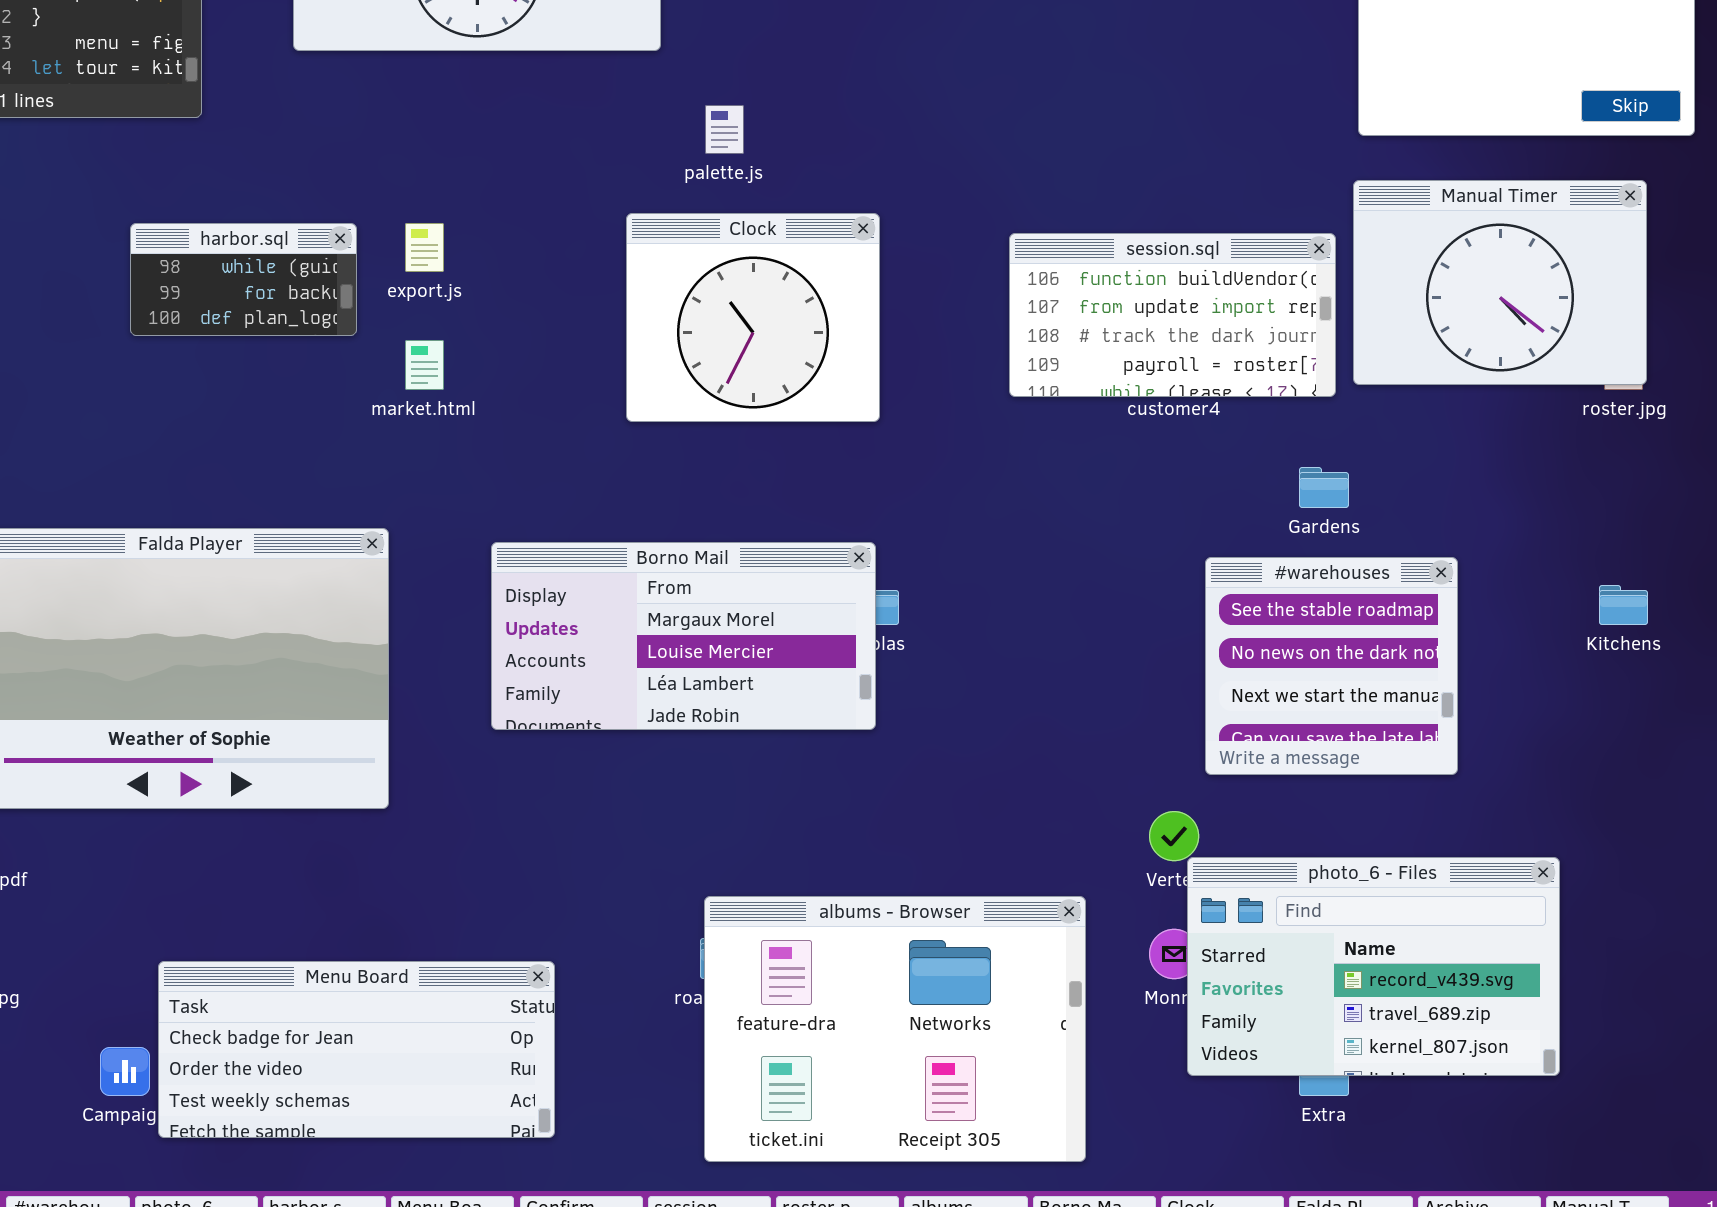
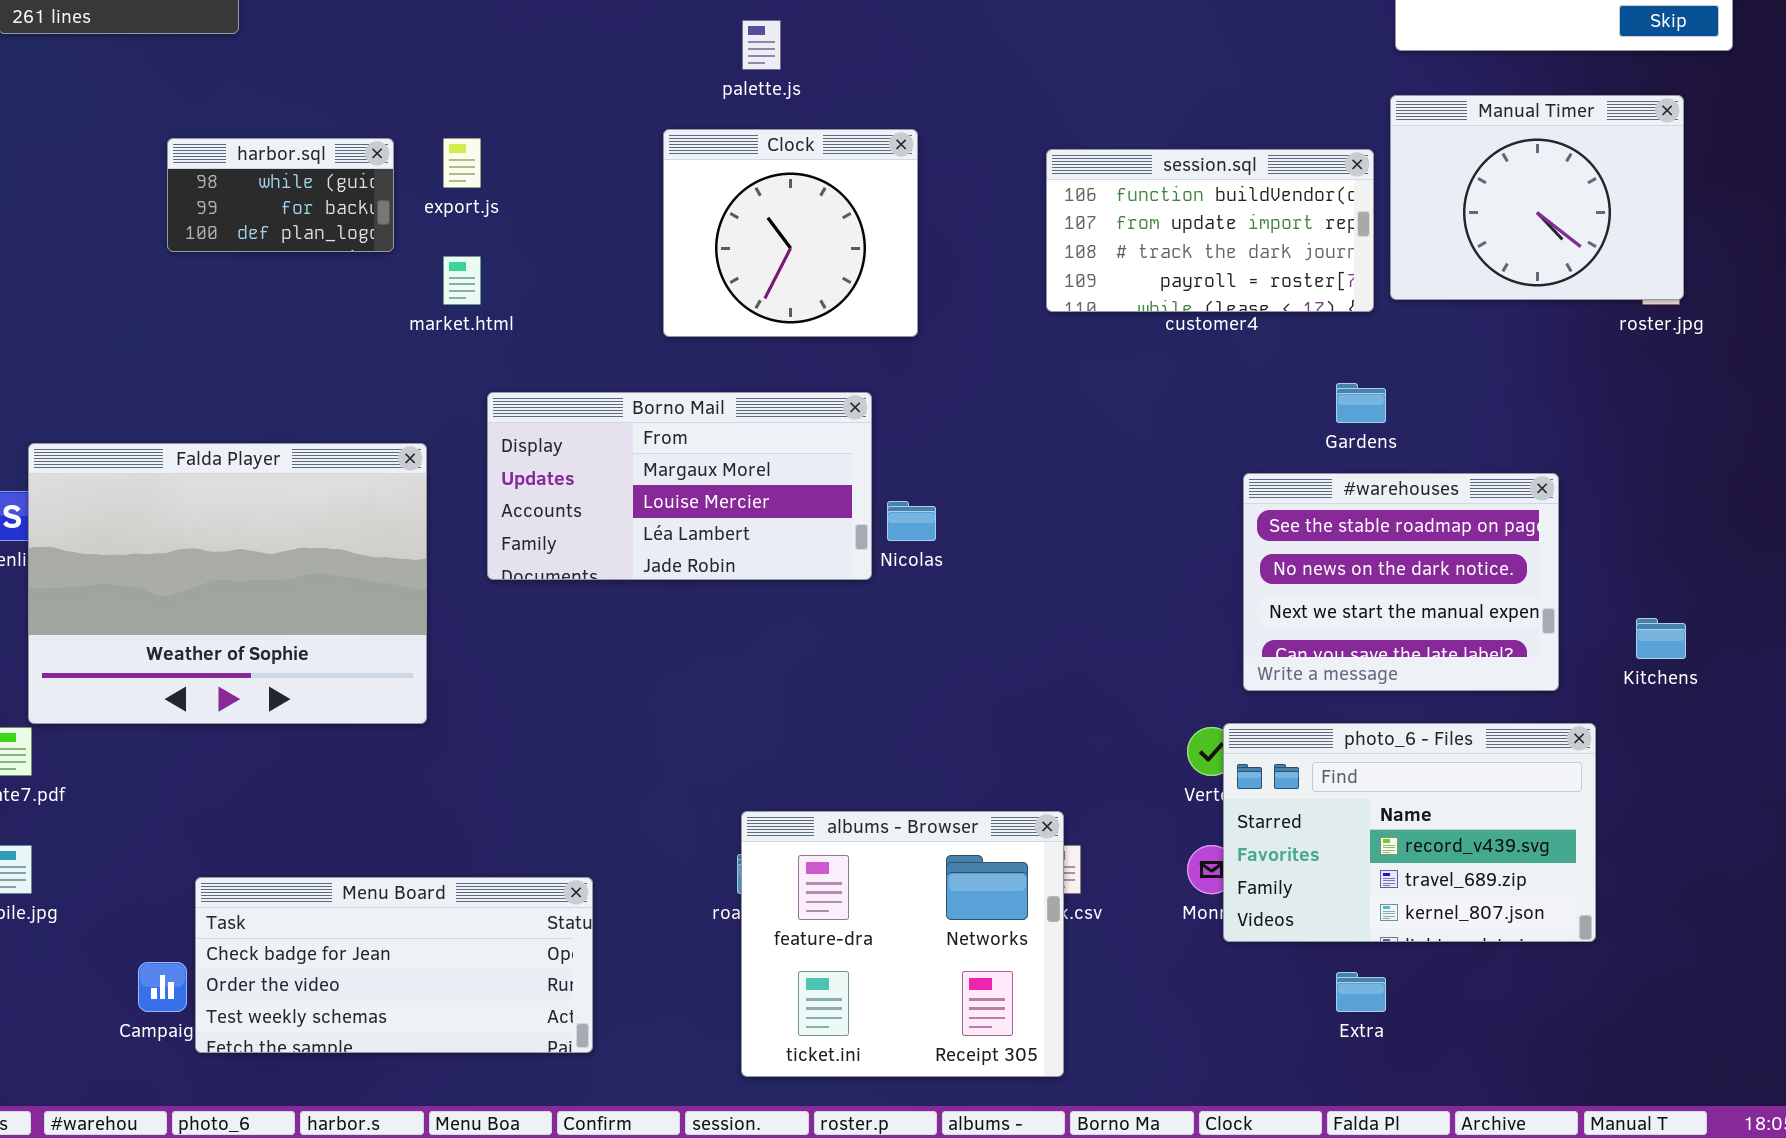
Borno Mail: [491,542,876,730] -> [487,392,872,580], moved
#warehouses: [1205,557,1458,775] -> [1243,473,1559,691], resized
Kitchens: [1599,585,1648,625] -> [1636,618,1686,659], moved
photo_6 - Files: [1187,857,1560,1076] -> [1223,723,1596,942], moved
albums - Browser: [704,896,1086,1162] -> [741,811,1064,1077], resized

